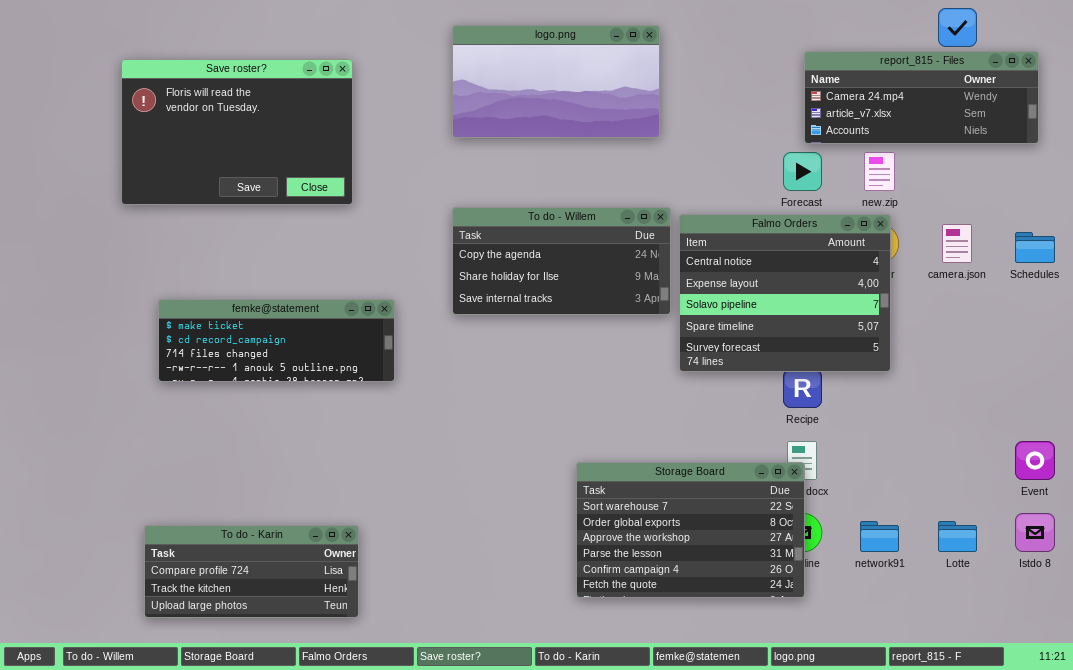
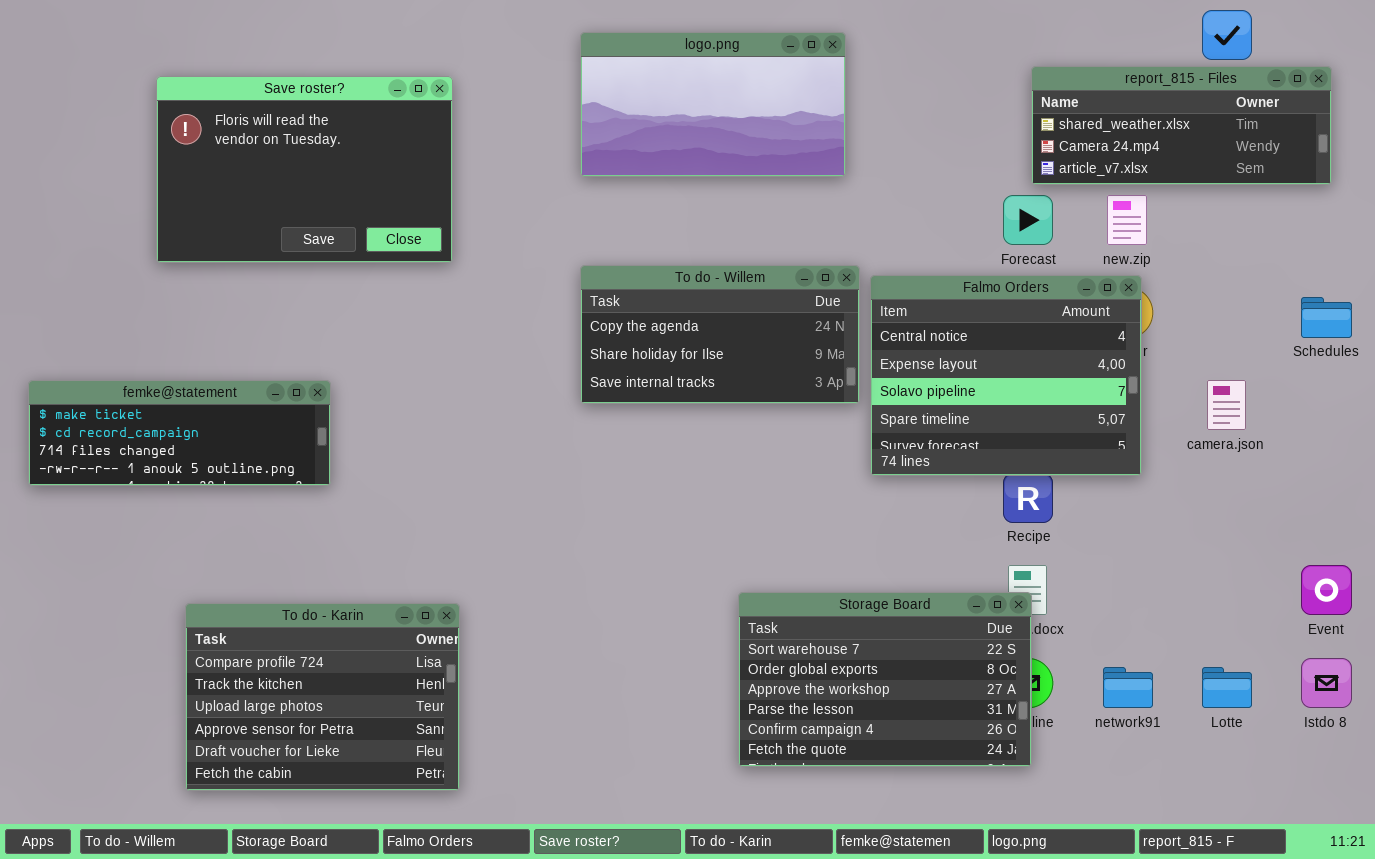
report_815 - Files: [804,51,1039,144] -> [1031,66,1332,185], scrolled up 1 row
camera.json: [942,224,972,263] -> [1207,380,1246,430], moved
femke@statement: [158,299,395,382] -> [28,380,331,486], moved
To do - Karin: [144,525,359,618] -> [185,603,460,791], resized

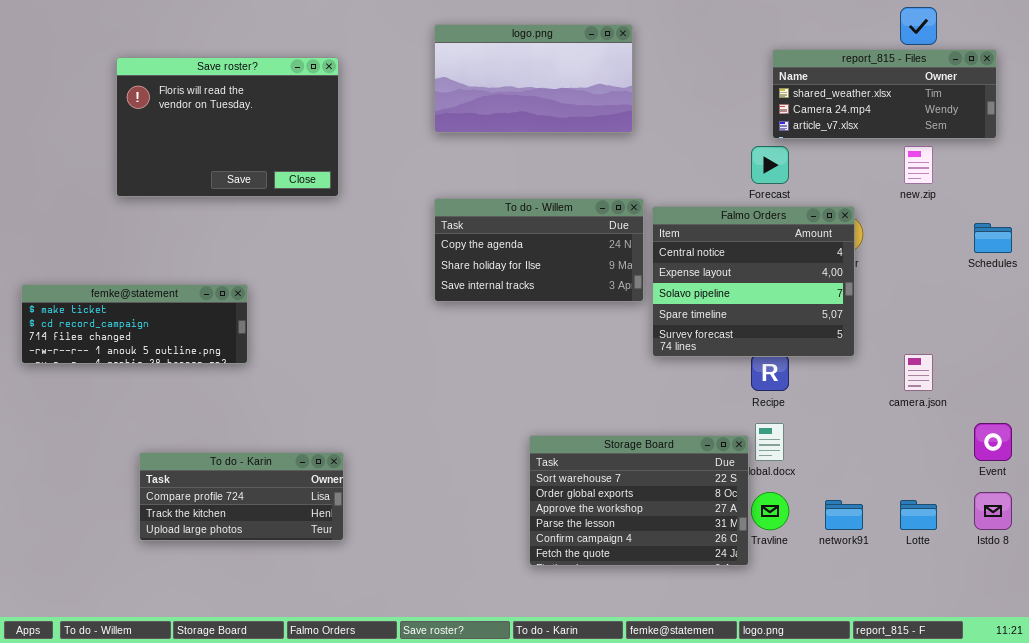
new.zip: [1107,195,1147,245] -> [904,146,933,184], moved
camera.json: [1207,380,1246,430] -> [904,354,933,391], moved
Storage Board: [738,592,1032,767] -> [529,435,749,566], moved
To do - Karin: [185,603,460,791] -> [139,452,344,541], resized

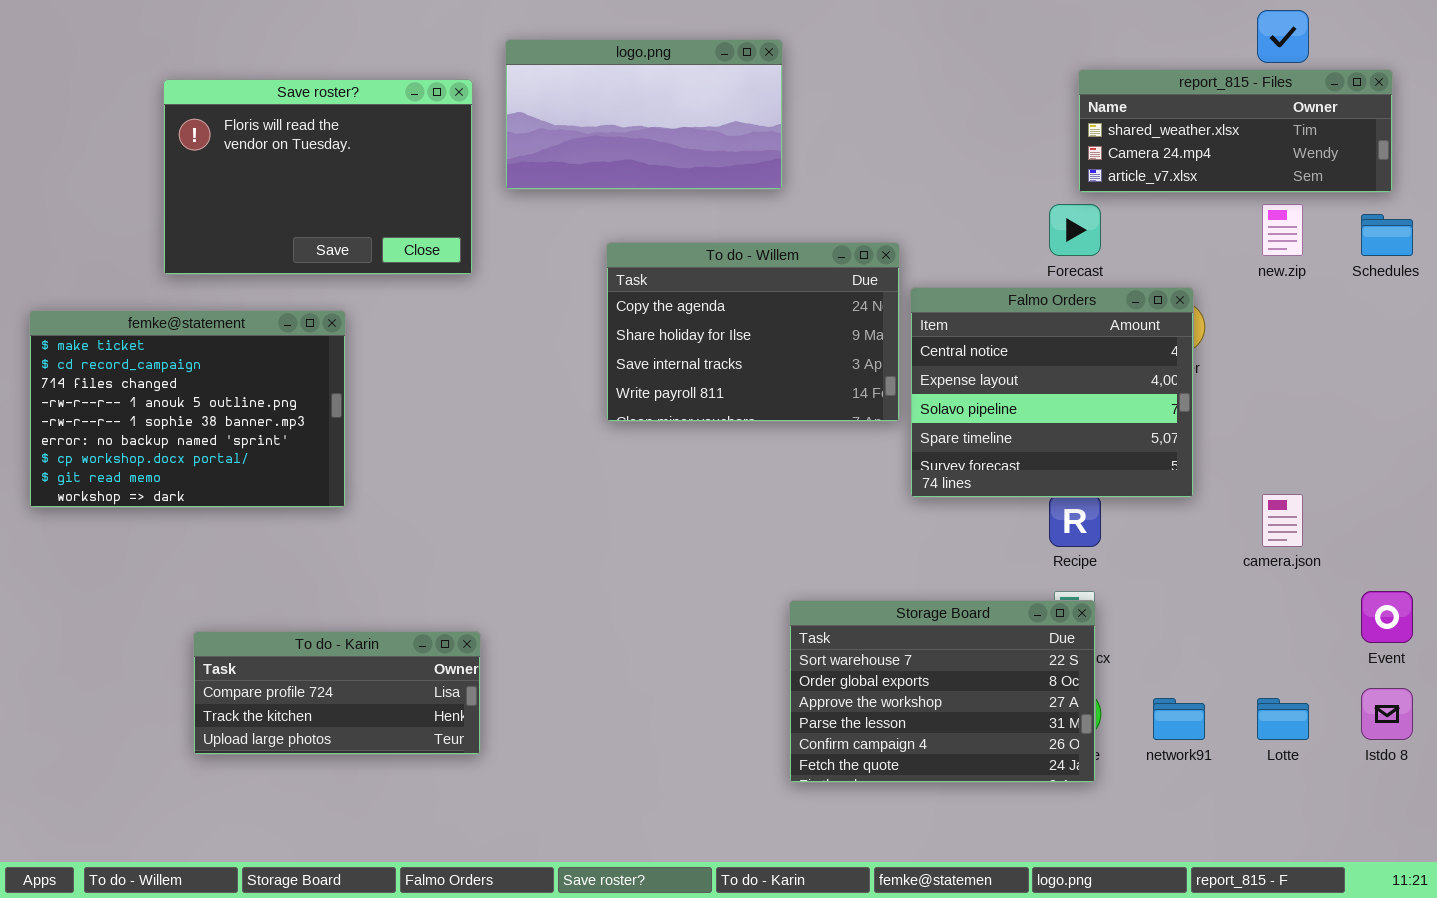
logo.png: [434,24,633,133] -> [505,39,783,190], moved
To do - Willem: [434,198,644,302] -> [606,242,900,422], resized
Schedules: [974,223,1012,253] -> [1361,214,1413,256], moved
femke@statement: [21,284,248,364] -> [29,310,346,508], resized
Storage Board: [529,435,749,566] -> [789,600,1096,783], moved

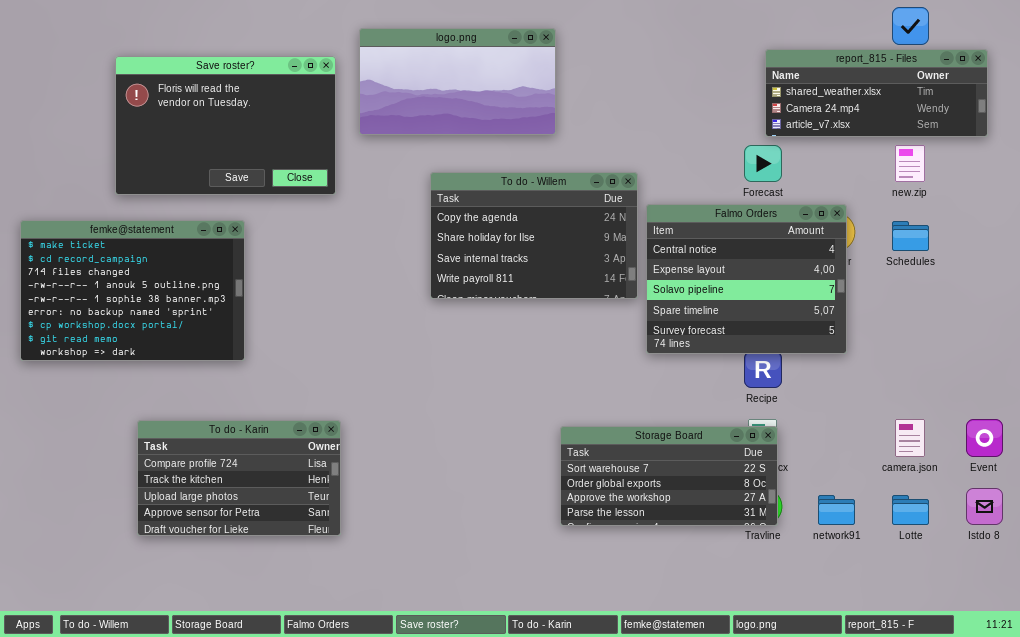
Schedules: [1361,214,1413,256] -> [892,221,929,251], moved
camera.json: [1262,494,1303,547] -> [895,419,925,457], moved
Storage Board: [789,600,1096,783] -> [560,426,778,526], resized
To do - Karin: [193,631,481,755] -> [137,420,341,536], resized

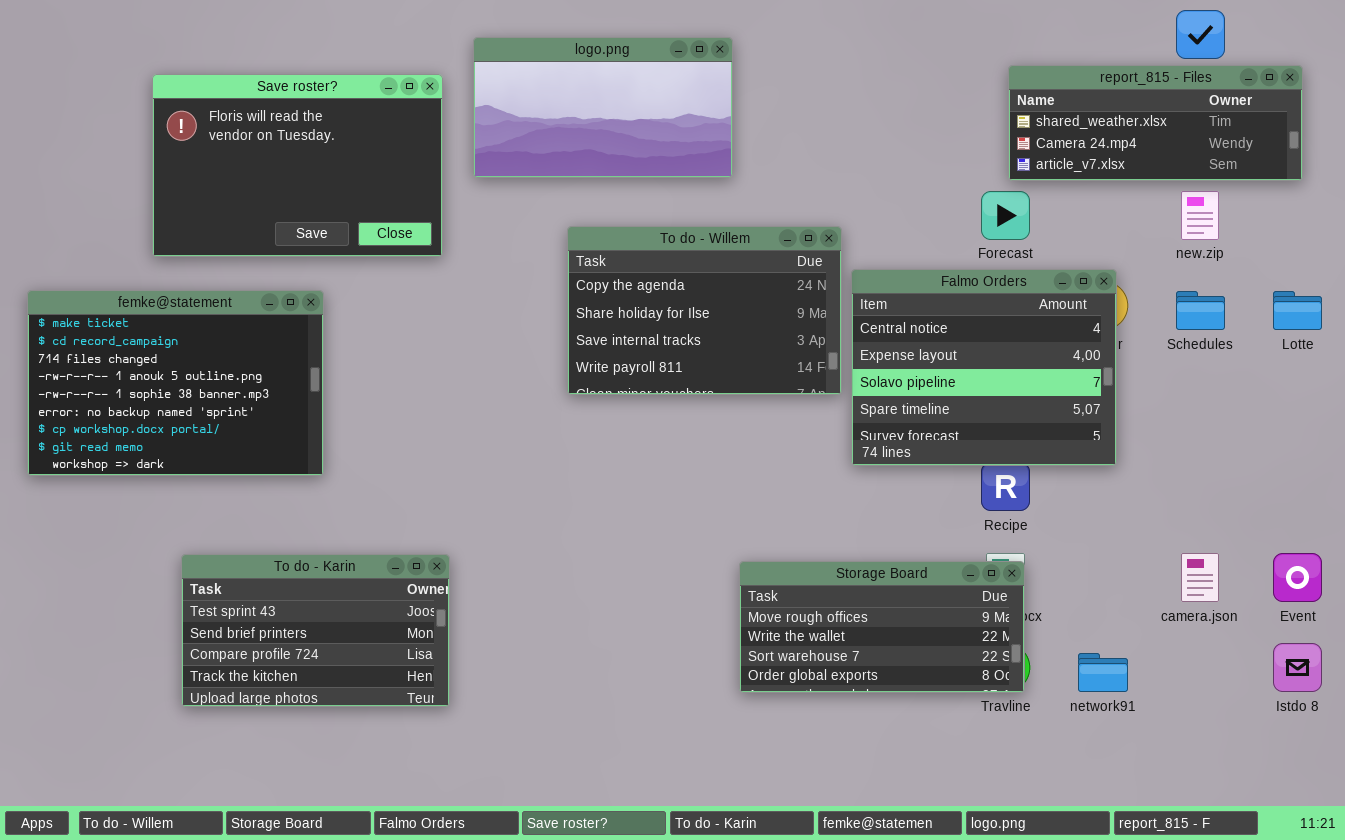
To do - Karin: [137,420,341,536] -> [181,554,450,707], scrolled up 2 rows
Storage Board: [560,426,778,526] -> [739,561,1025,693], scrolled up 2 rows
Lotte: [892,495,929,525] -> [1273,291,1322,330], moved

